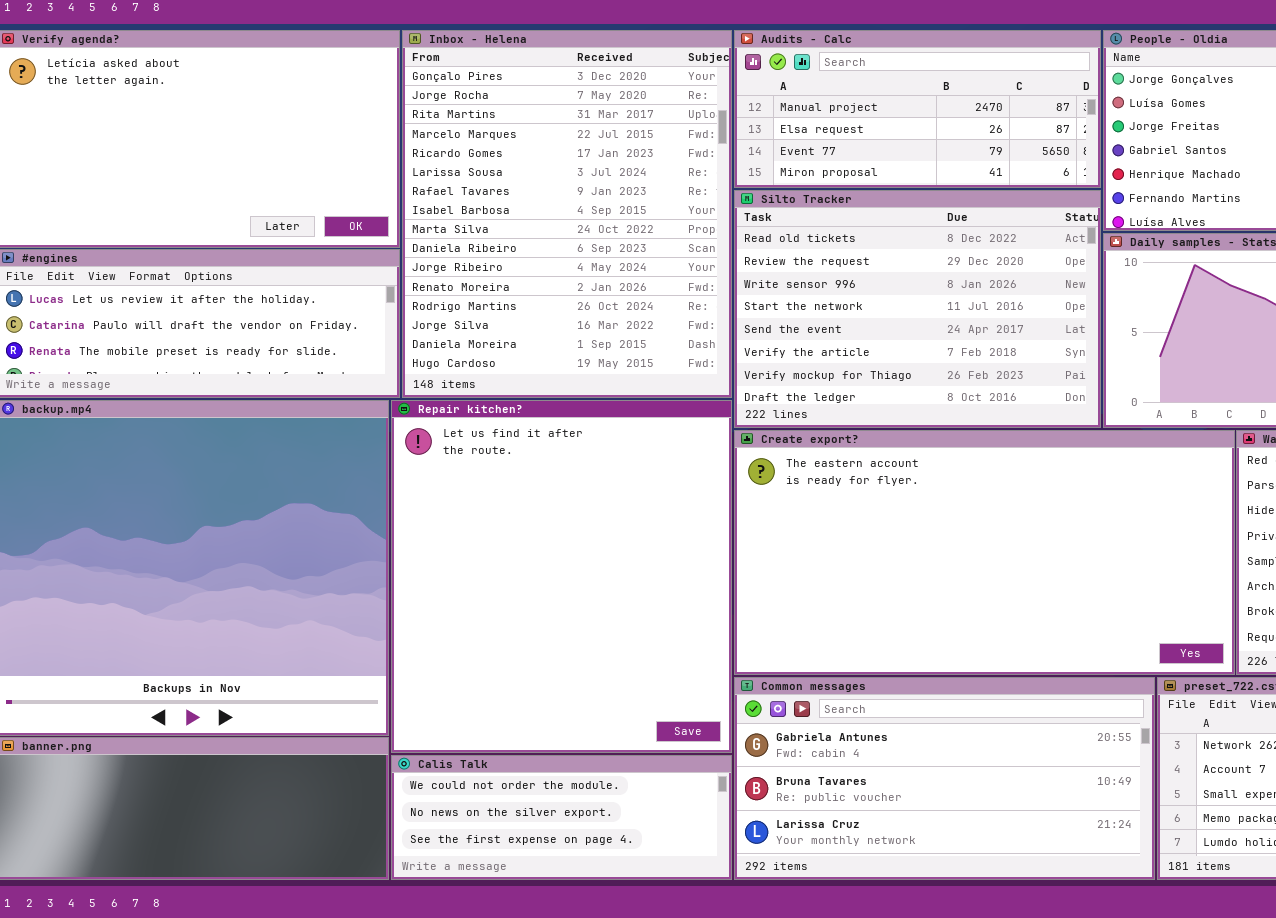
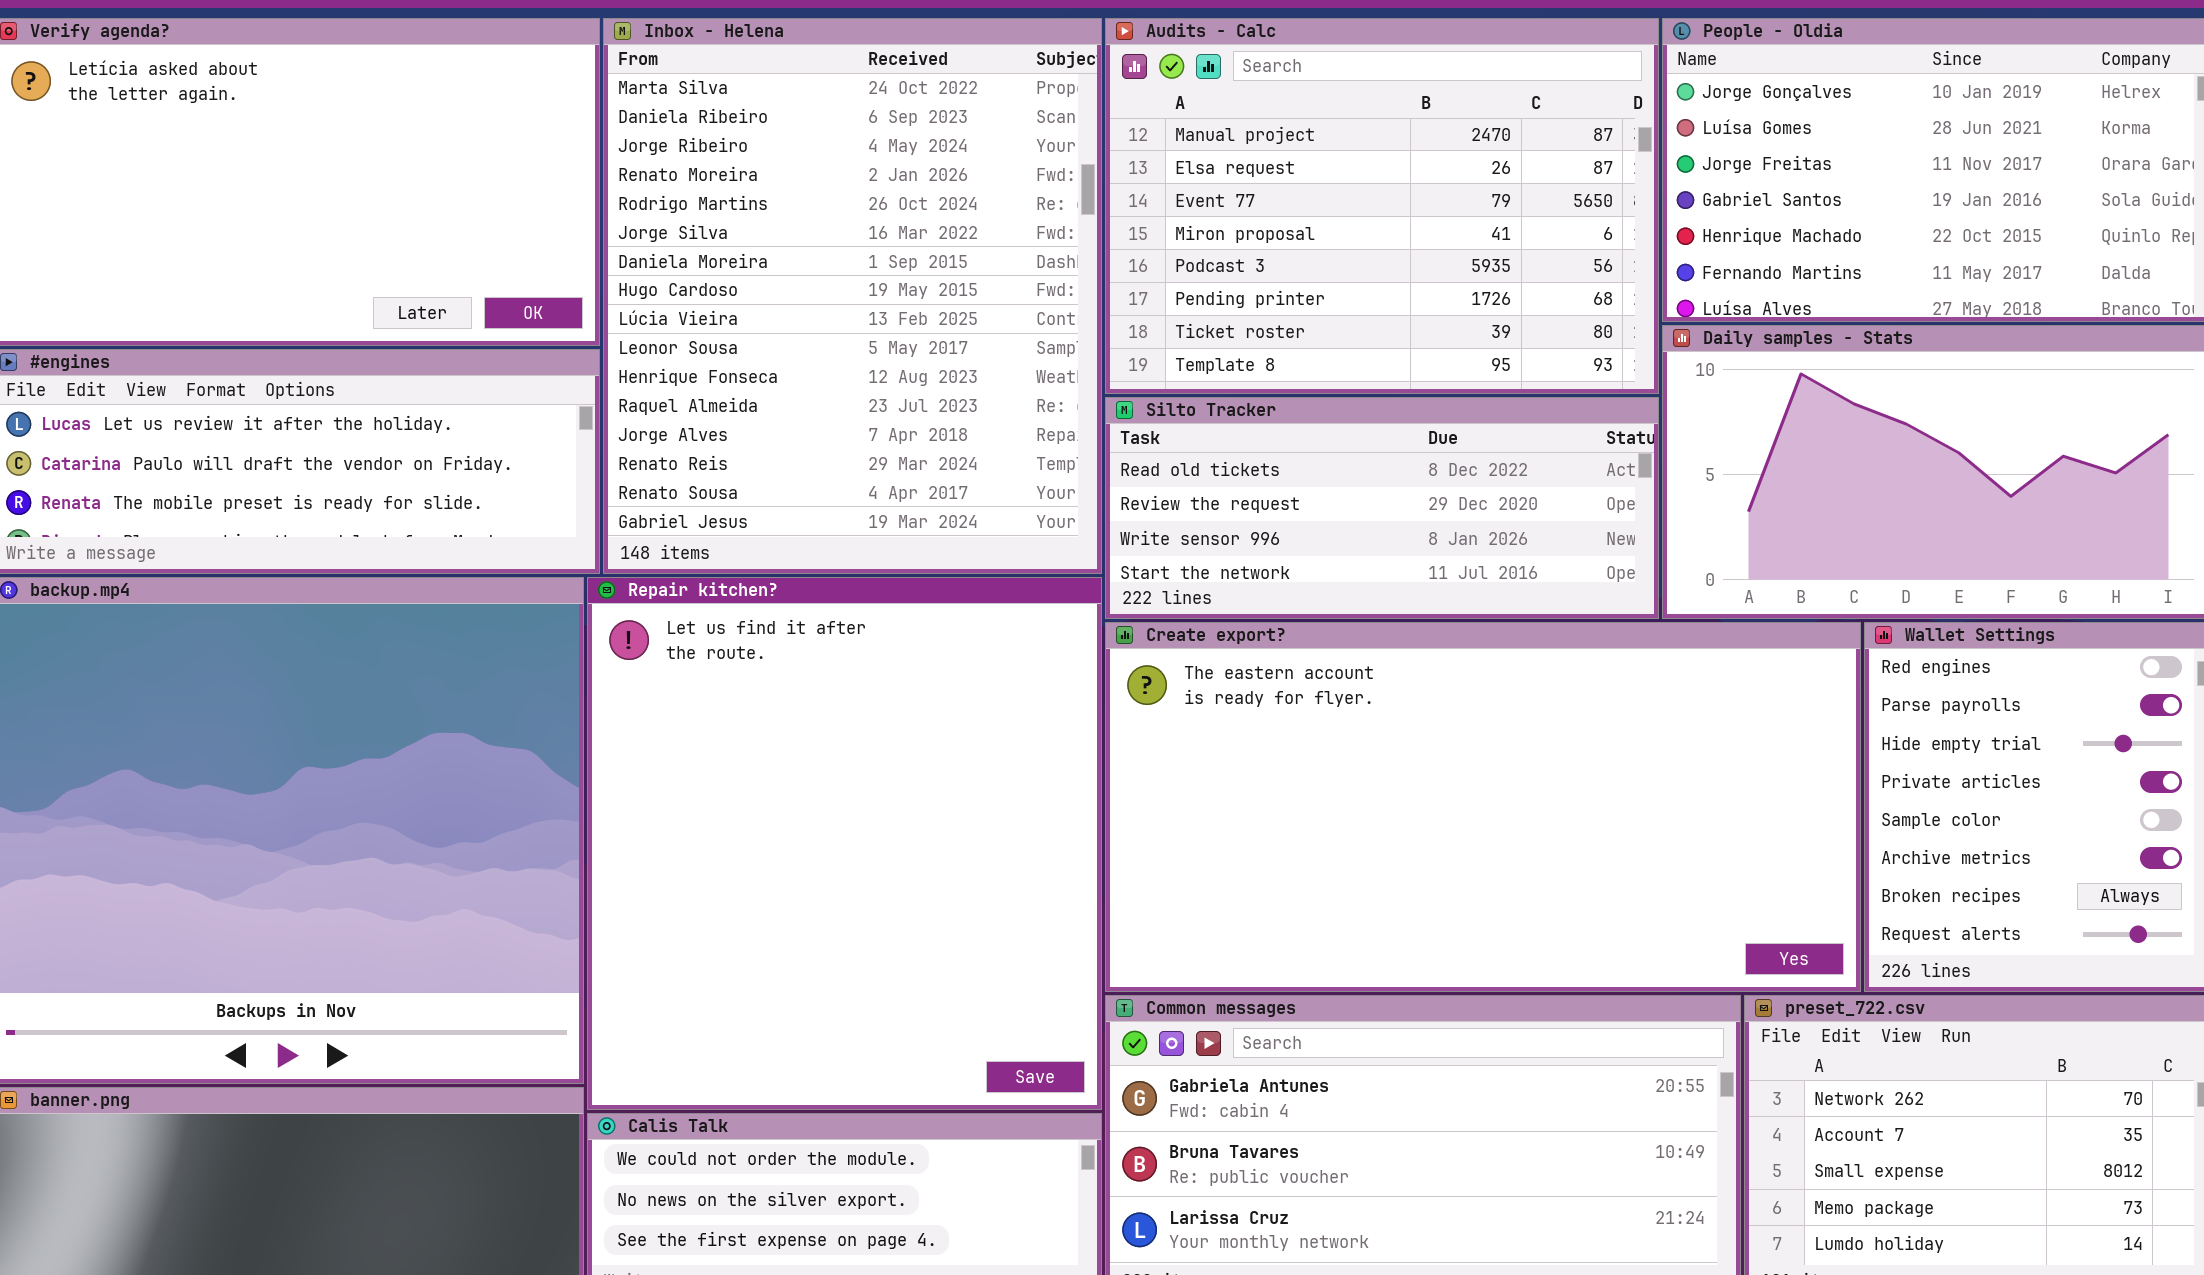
Inbox - Helena: [402,30,732,398] -> [603,18,1102,574], scrolled down 8 rows
Audits - Calc: [734,30,1101,188] -> [1105,18,1659,394], resized
Silto Tracker: [734,190,1101,428] -> [1105,397,1659,619], resized

